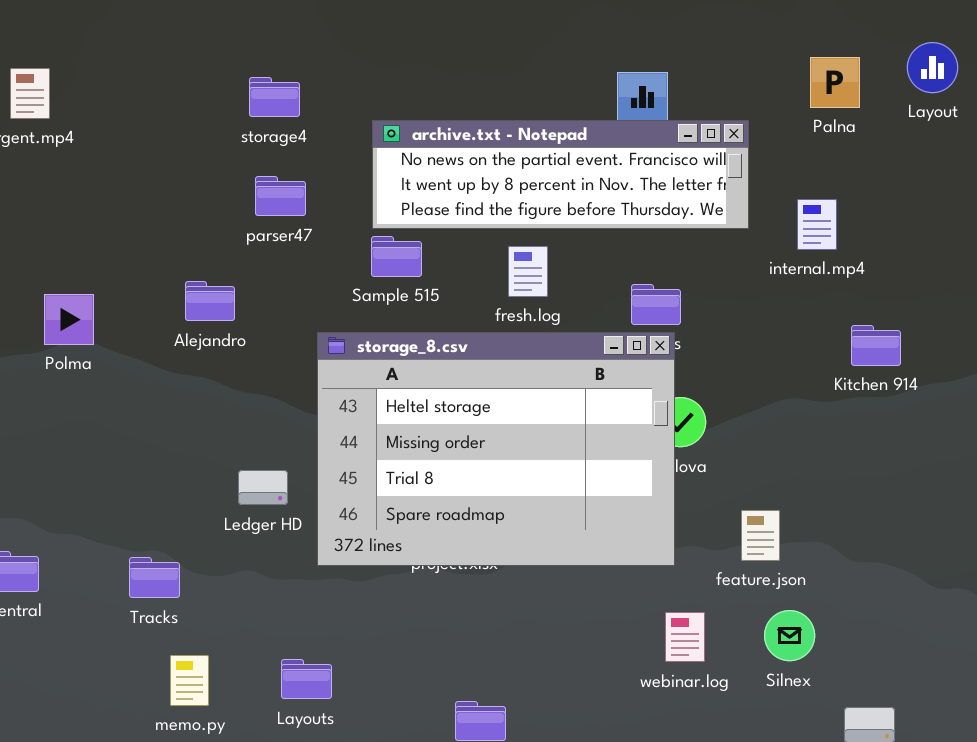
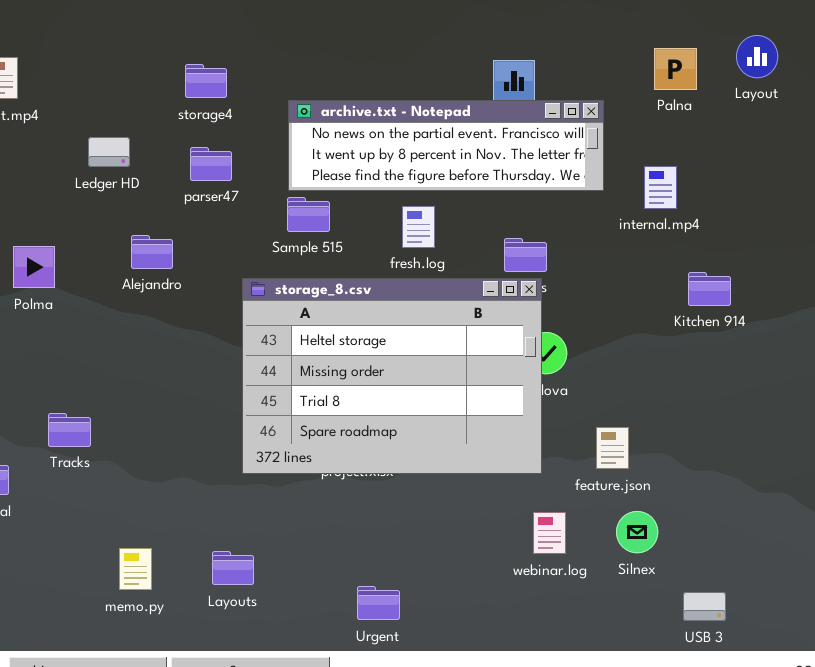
Ledger HD: [238,470,288,505] -> [88,137,130,167], moved
Tracks: [129,557,180,598] -> [48,413,91,447], moved

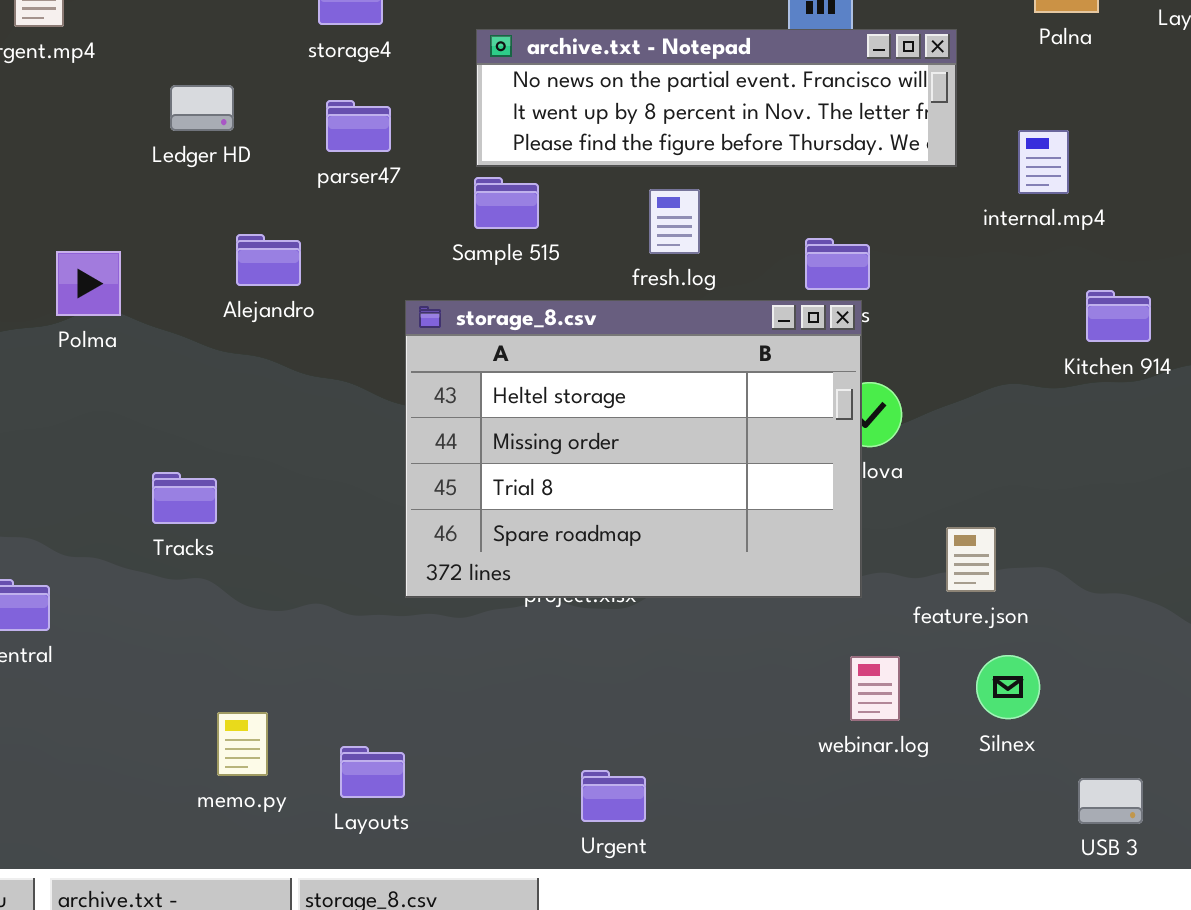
Tracks: [48,413,91,447] -> [152,472,217,524], moved
Layouts: [212,551,254,585] -> [340,746,405,798], moved

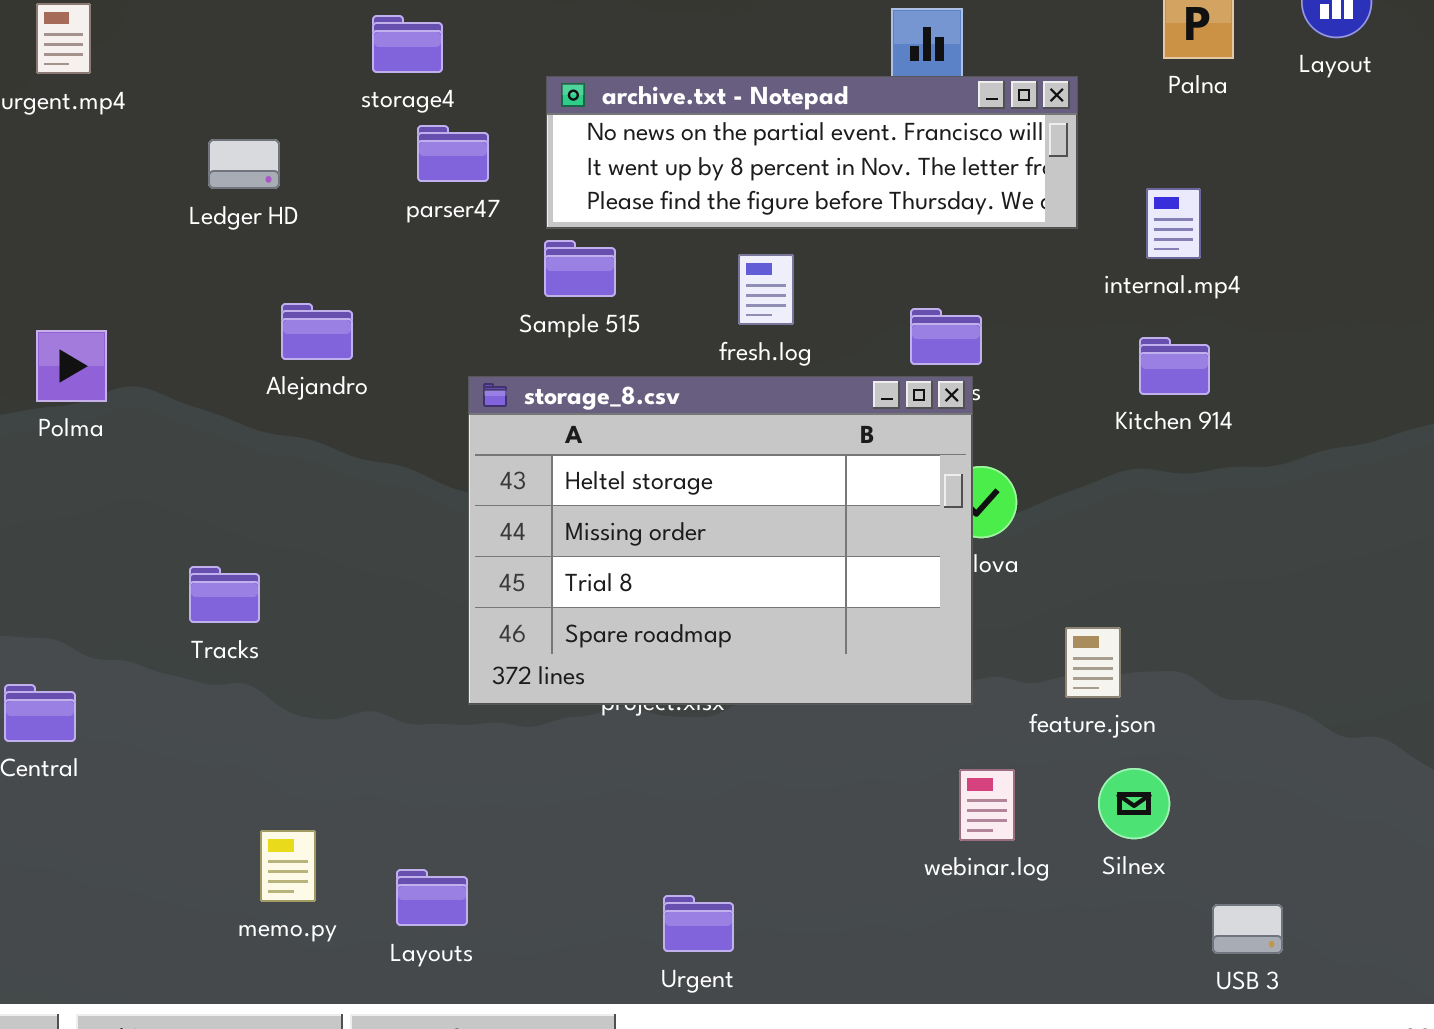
parser47: [326,100,391,152] -> [417,125,489,182], moved
Polma: [56,251,121,316] -> [36,330,107,402], moved
Kitchen 914: [1086,290,1151,342] -> [1139,337,1210,395], moved

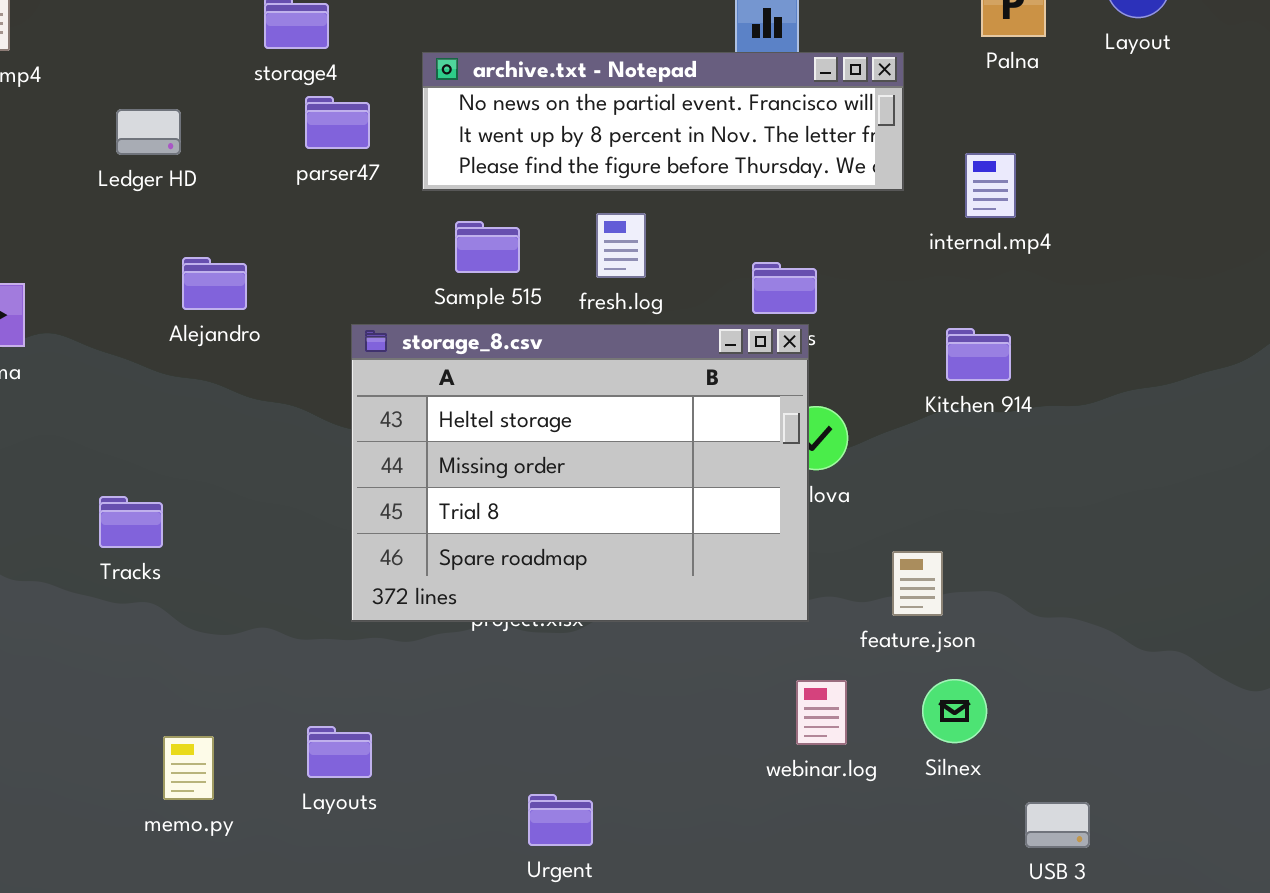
Sample 515: [544,240,616,297] -> [455,221,520,273], moved
Kitchen 914: [1139,337,1210,395] -> [946,328,1011,381], moved
Layouts: [396,869,468,926] -> [307,726,372,778], moved

